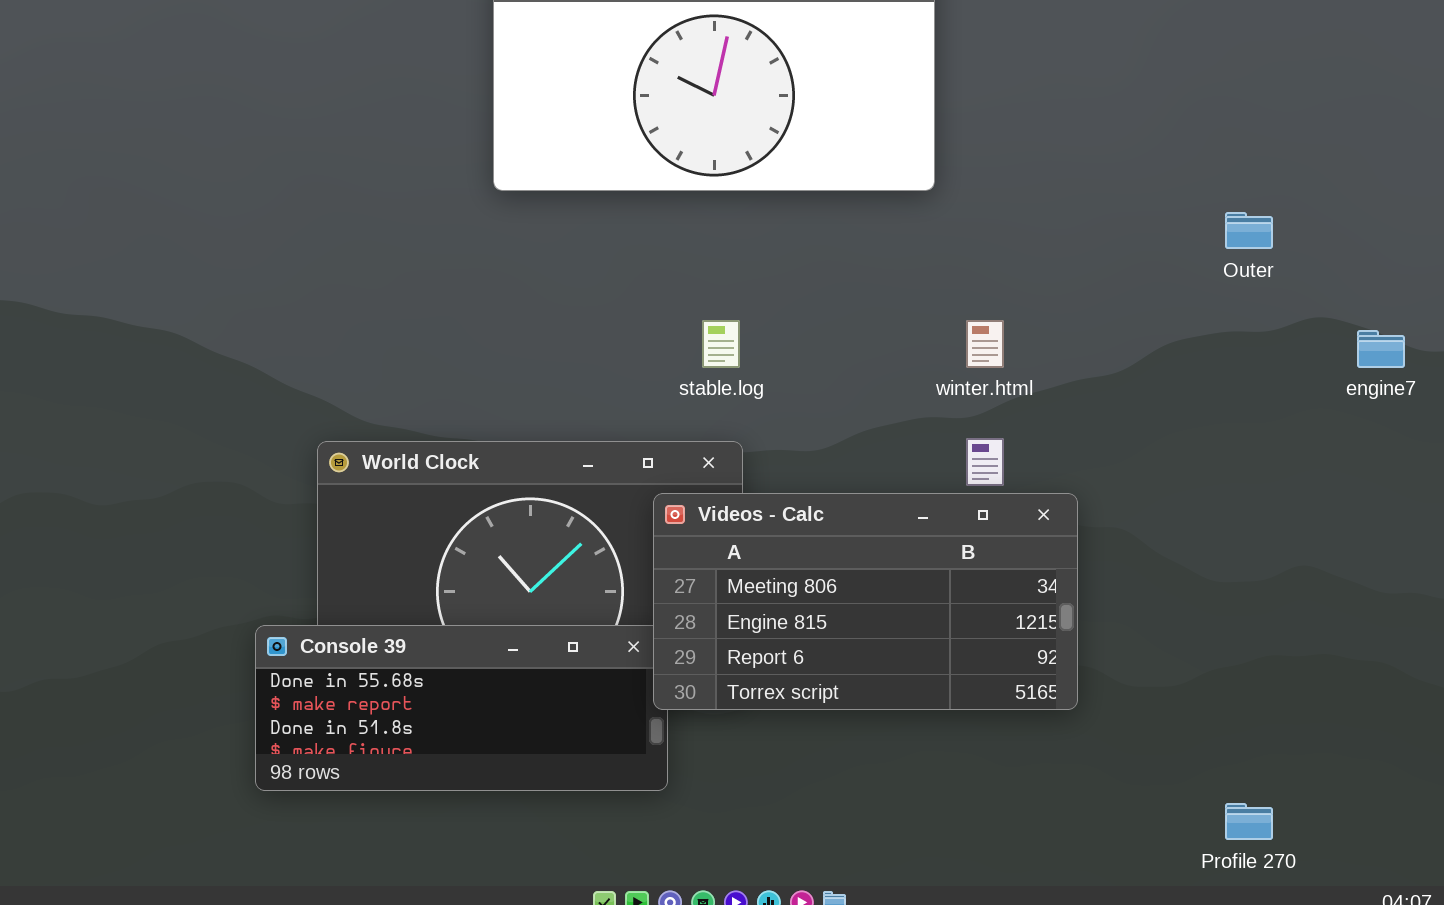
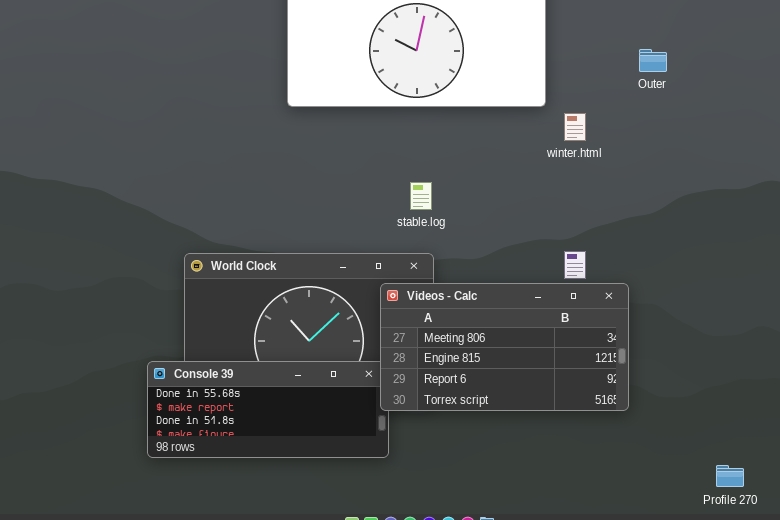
Outer: [1225,212,1273,249] -> [639,49,667,72], moved
winter.html: [966,320,1004,368] -> [564,113,586,141], moved

